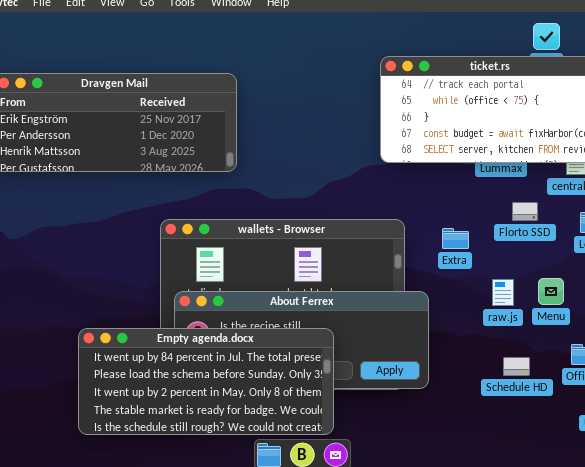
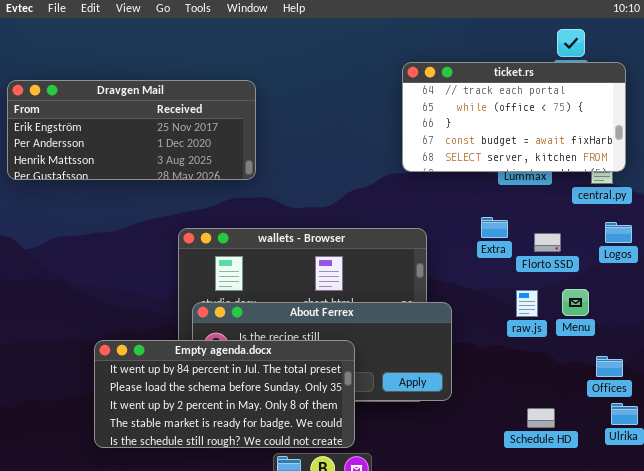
Florto SSD: [512,202,538,221] -> [534,233,561,252], moved
Extra: [442,228,469,249] -> [481,217,508,238], moved
Schedule HD: [503,357,530,376] -> [527,408,555,428], moved

